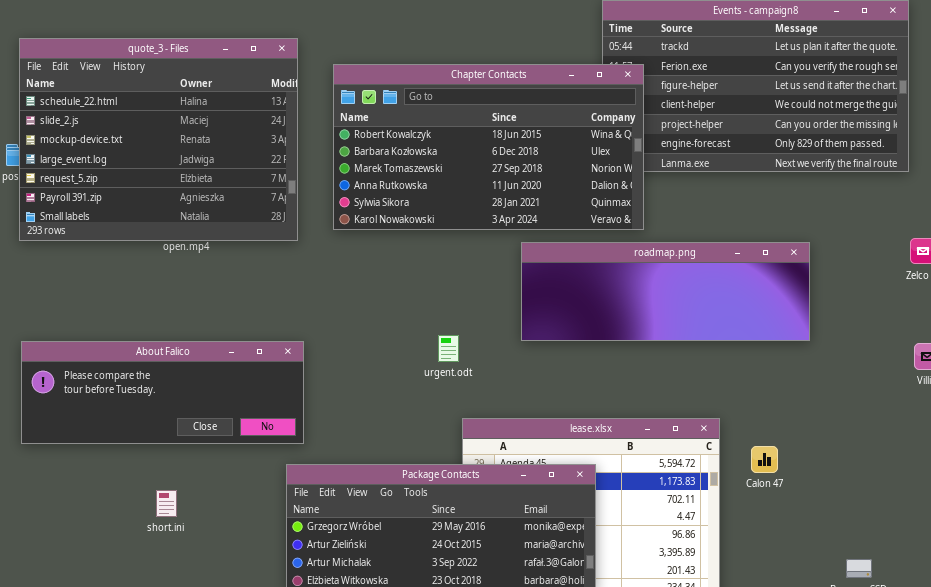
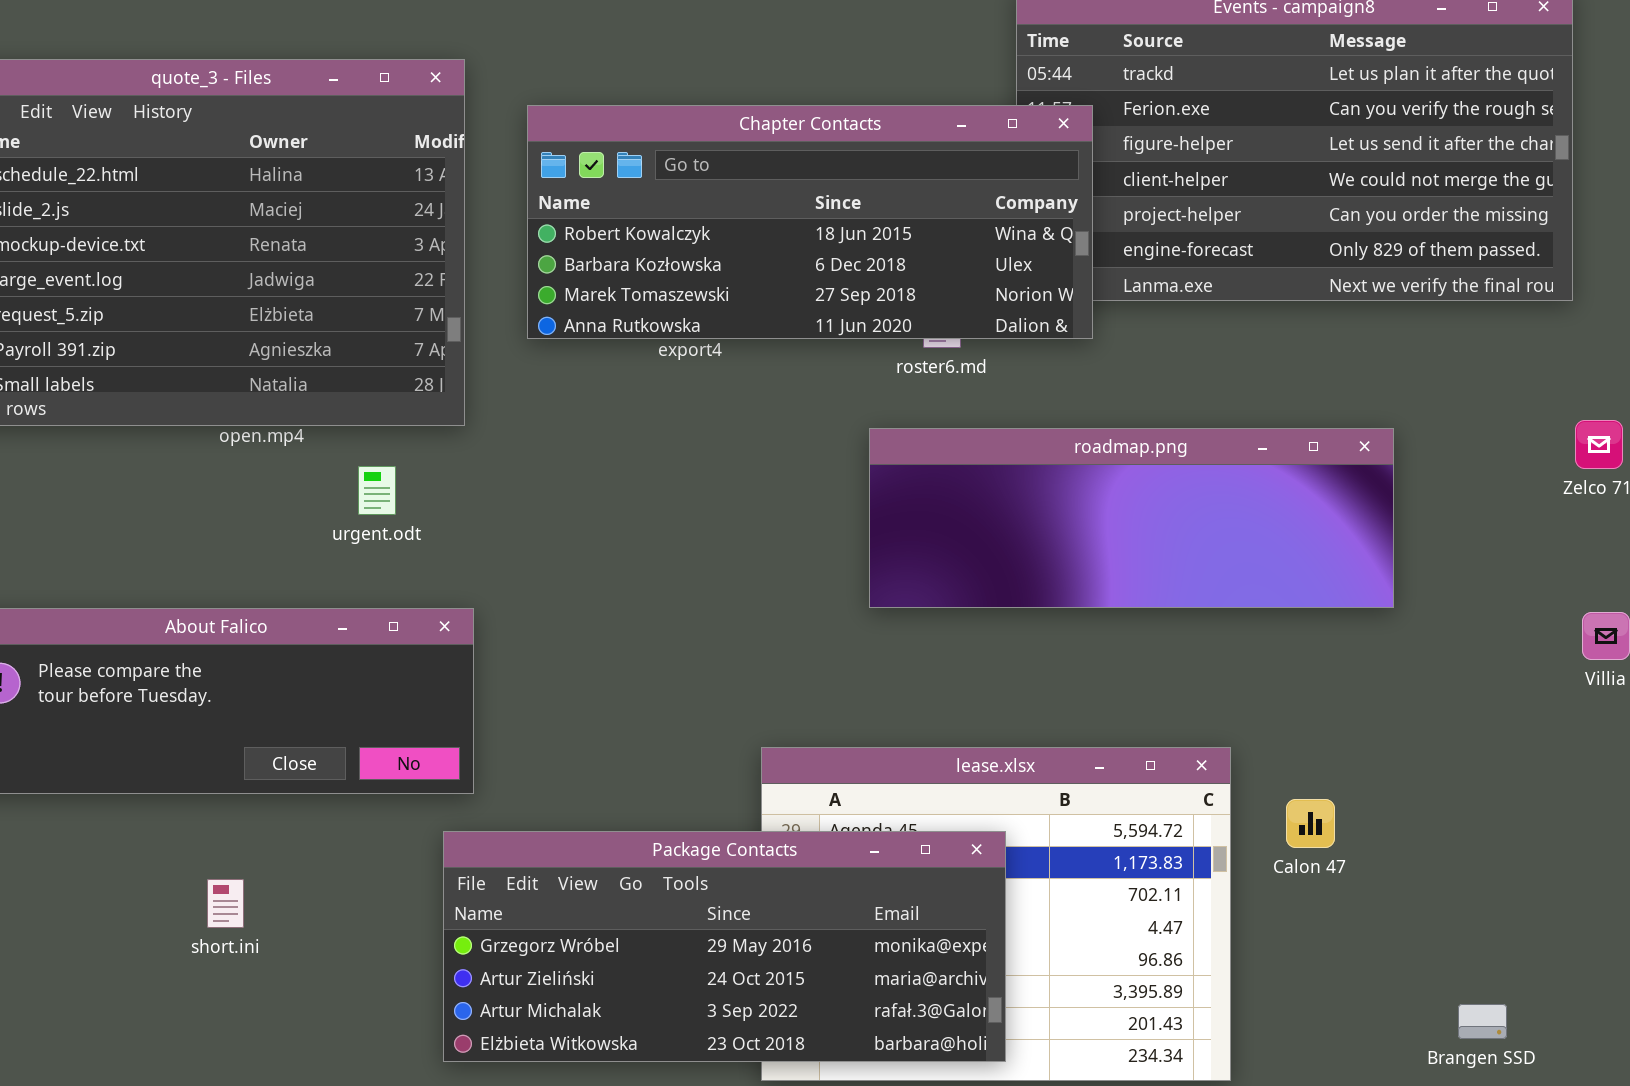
Chapter Contacts: [333,64,644,230] -> [527,105,1093,339], resized
urgent.odt: [438,335,459,362] -> [358,466,396,515], moved

